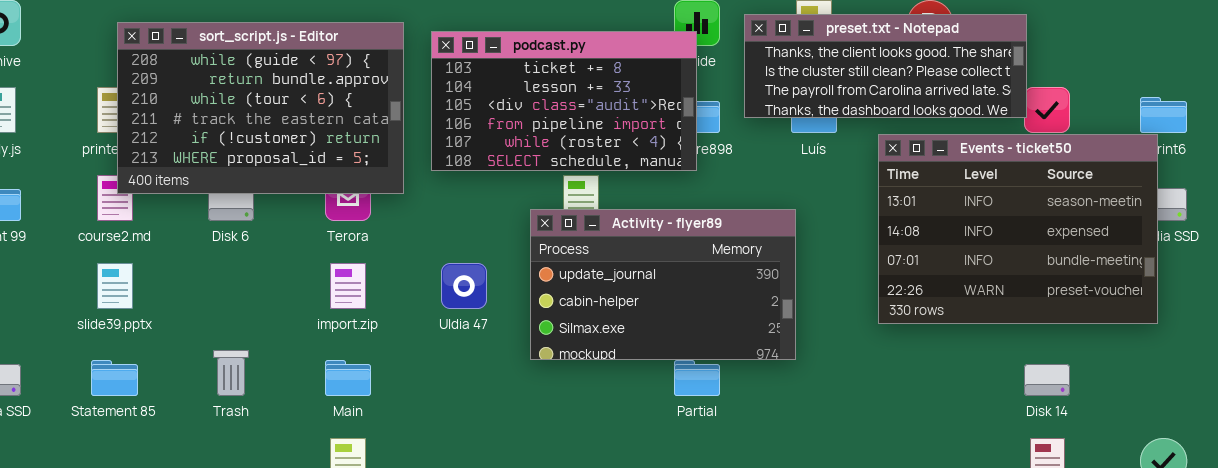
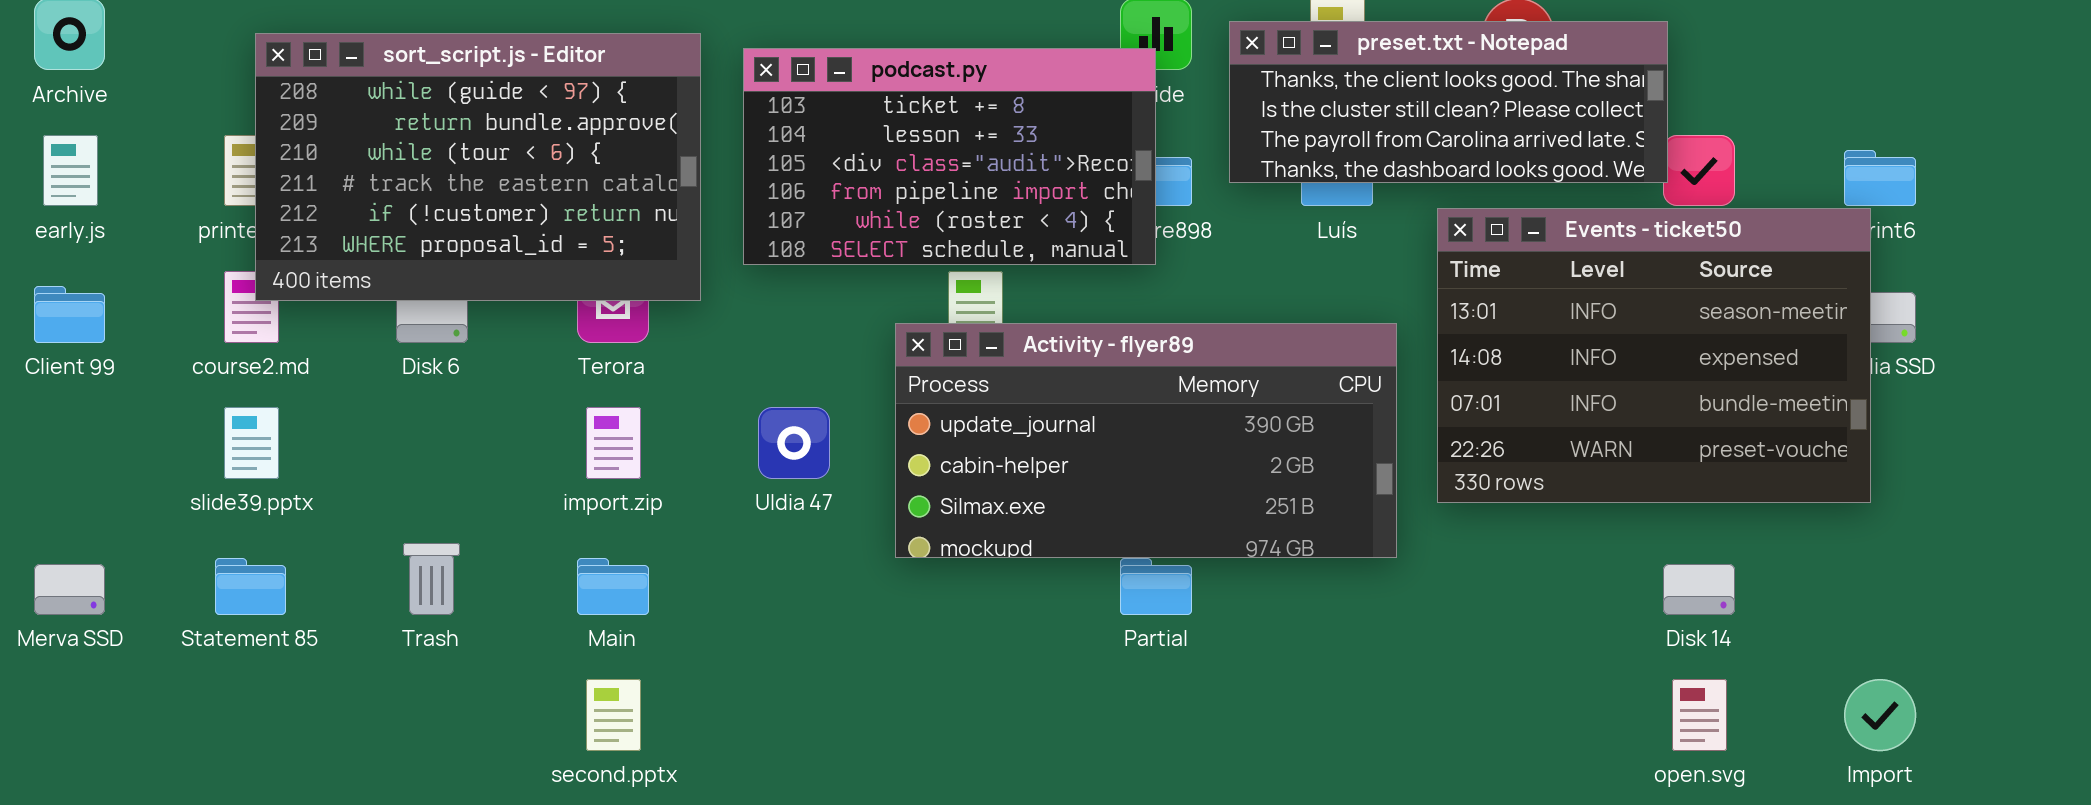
Activity - flyer89: [530,209,796,360] -> [895,323,1397,558], resized

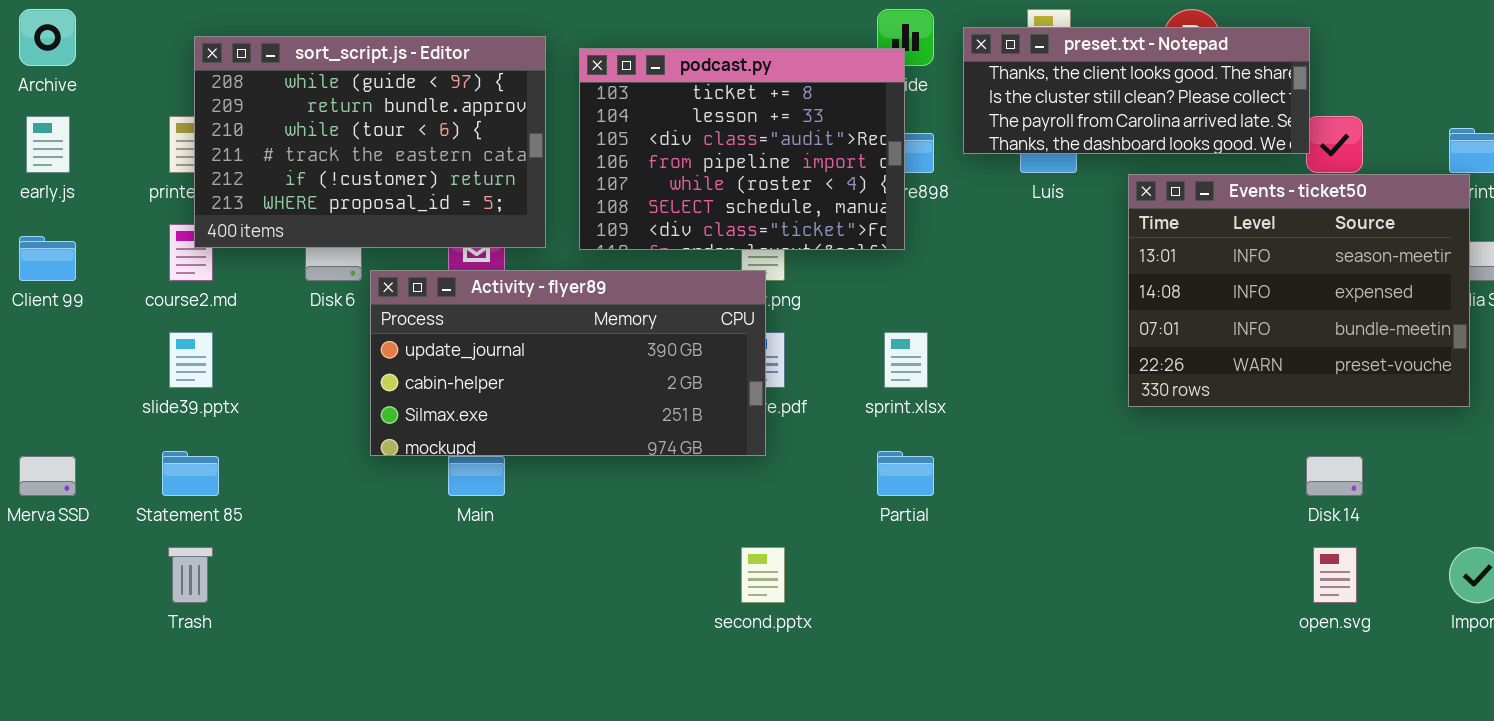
podcast.py: [743,48,1156,265] -> [579,48,905,250], resized
Activity - flyer89: [895,323,1397,558] -> [370,270,766,456], moved
Trash: [403,543,460,615] -> [168,547,213,603], moved
second.pptx: [586,679,641,751] -> [741,547,785,603], moved

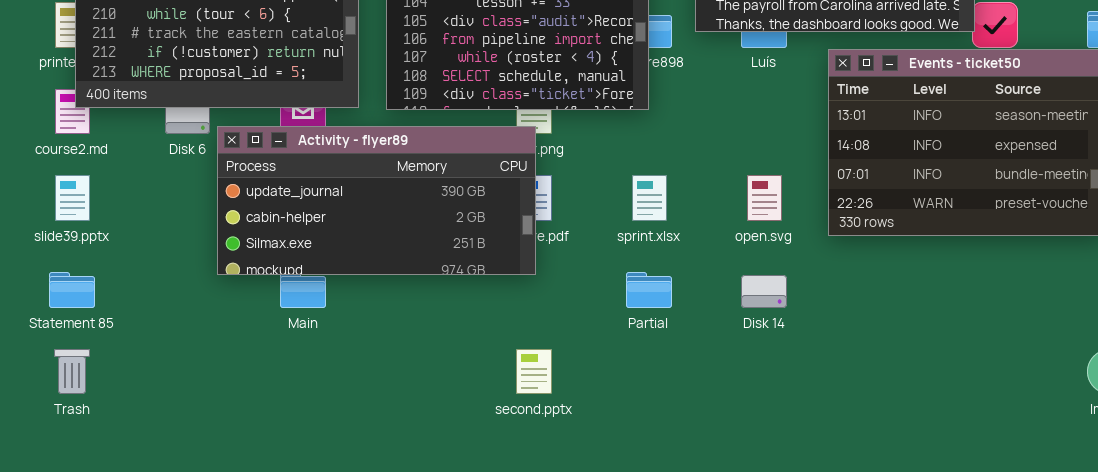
Disk 14: [1306,456,1363,496] -> [741,275,787,308], moved
open.svg: [1313,547,1357,603] -> [747,175,782,221], moved

